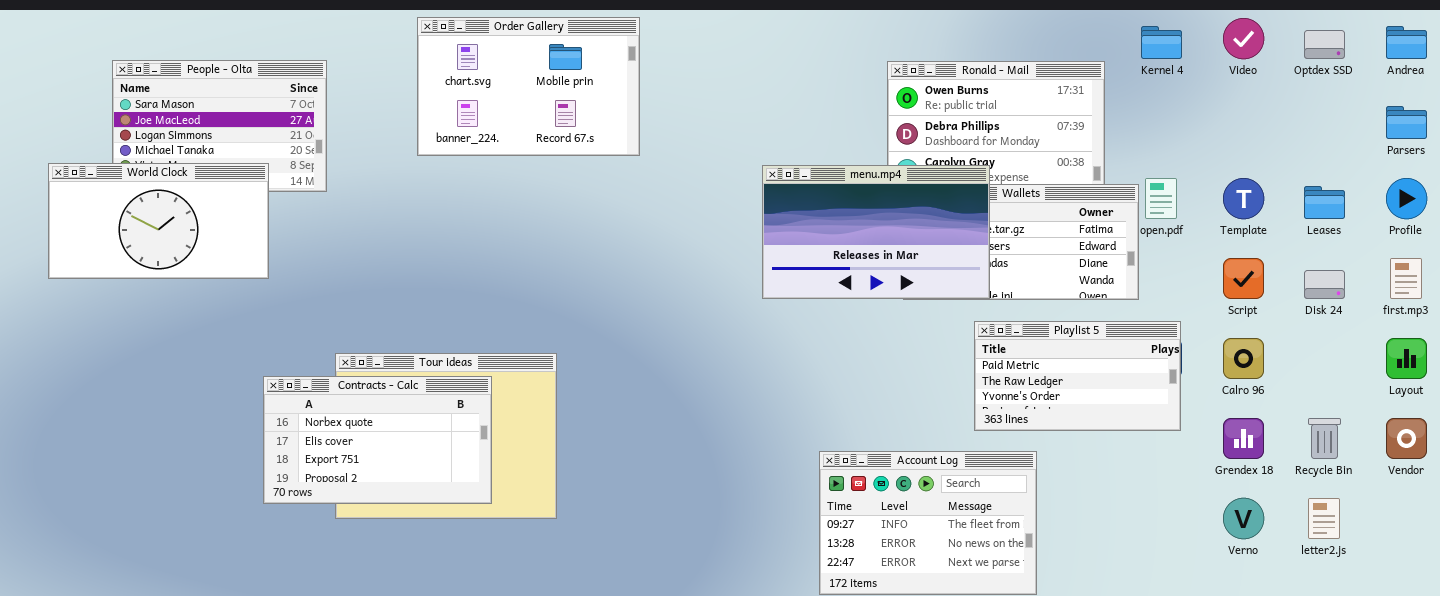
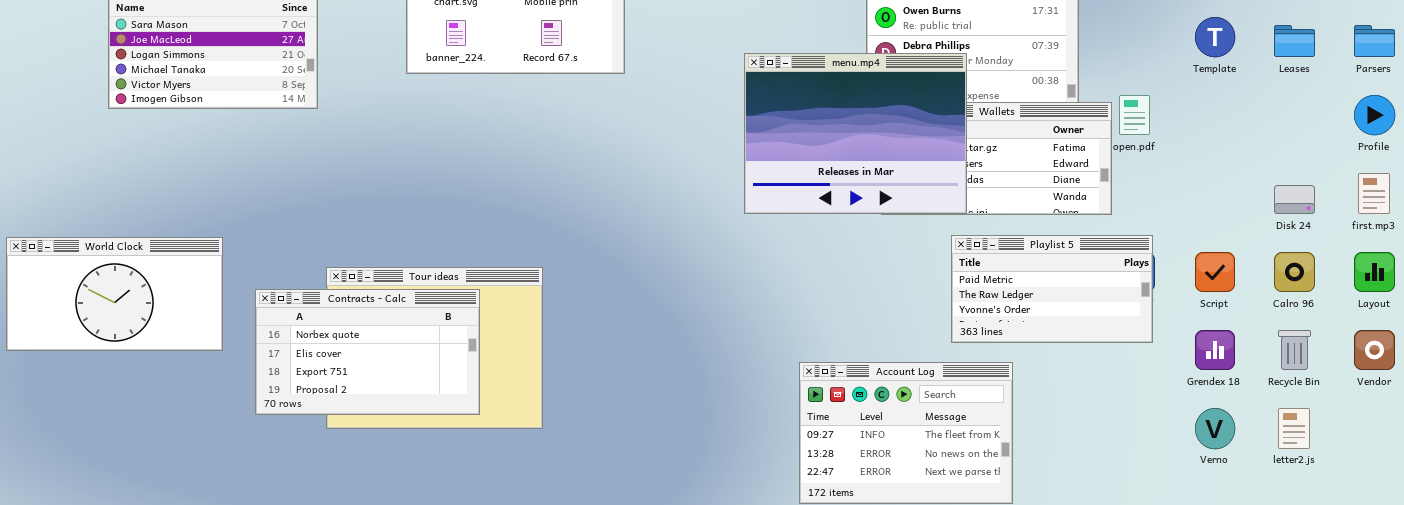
World Clock: [48,163,269,279] -> [6,237,223,351], moved
menu.mp4: [762,165,990,299] -> [744,53,967,214], resized
Template: [1223,178,1264,219] -> [1195,17,1235,57], moved
Leases: [1304,186,1345,219] -> [1274,25,1315,57], moved
Script: [1223,258,1264,299] -> [1195,252,1235,292], moved
Calro 96: [1223,338,1264,379] -> [1274,252,1315,292], moved

